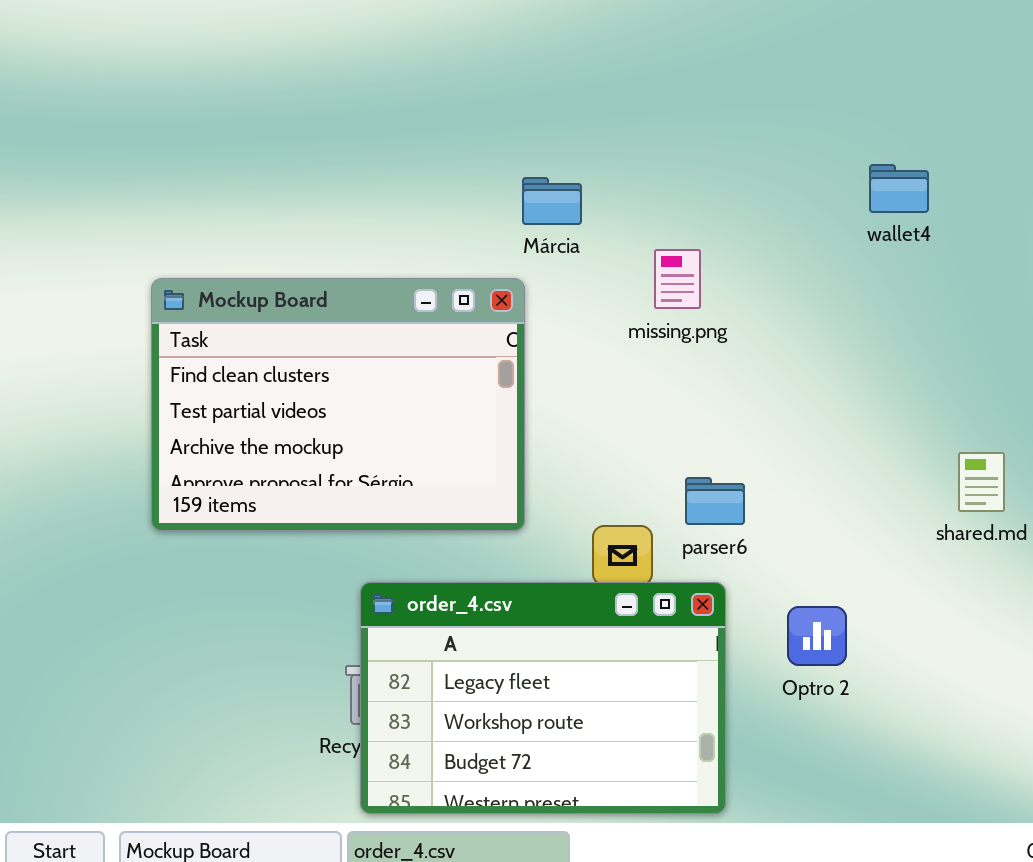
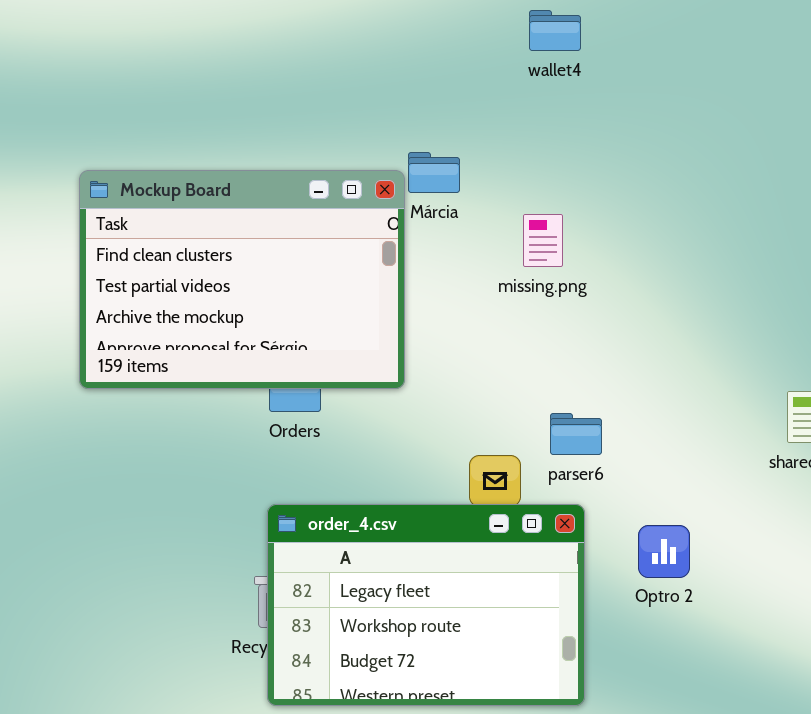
wallet4: [869,164,929,213] -> [529,10,581,51], moved
Mockup Board: [151,278,525,531] -> [79,170,405,389], moved

